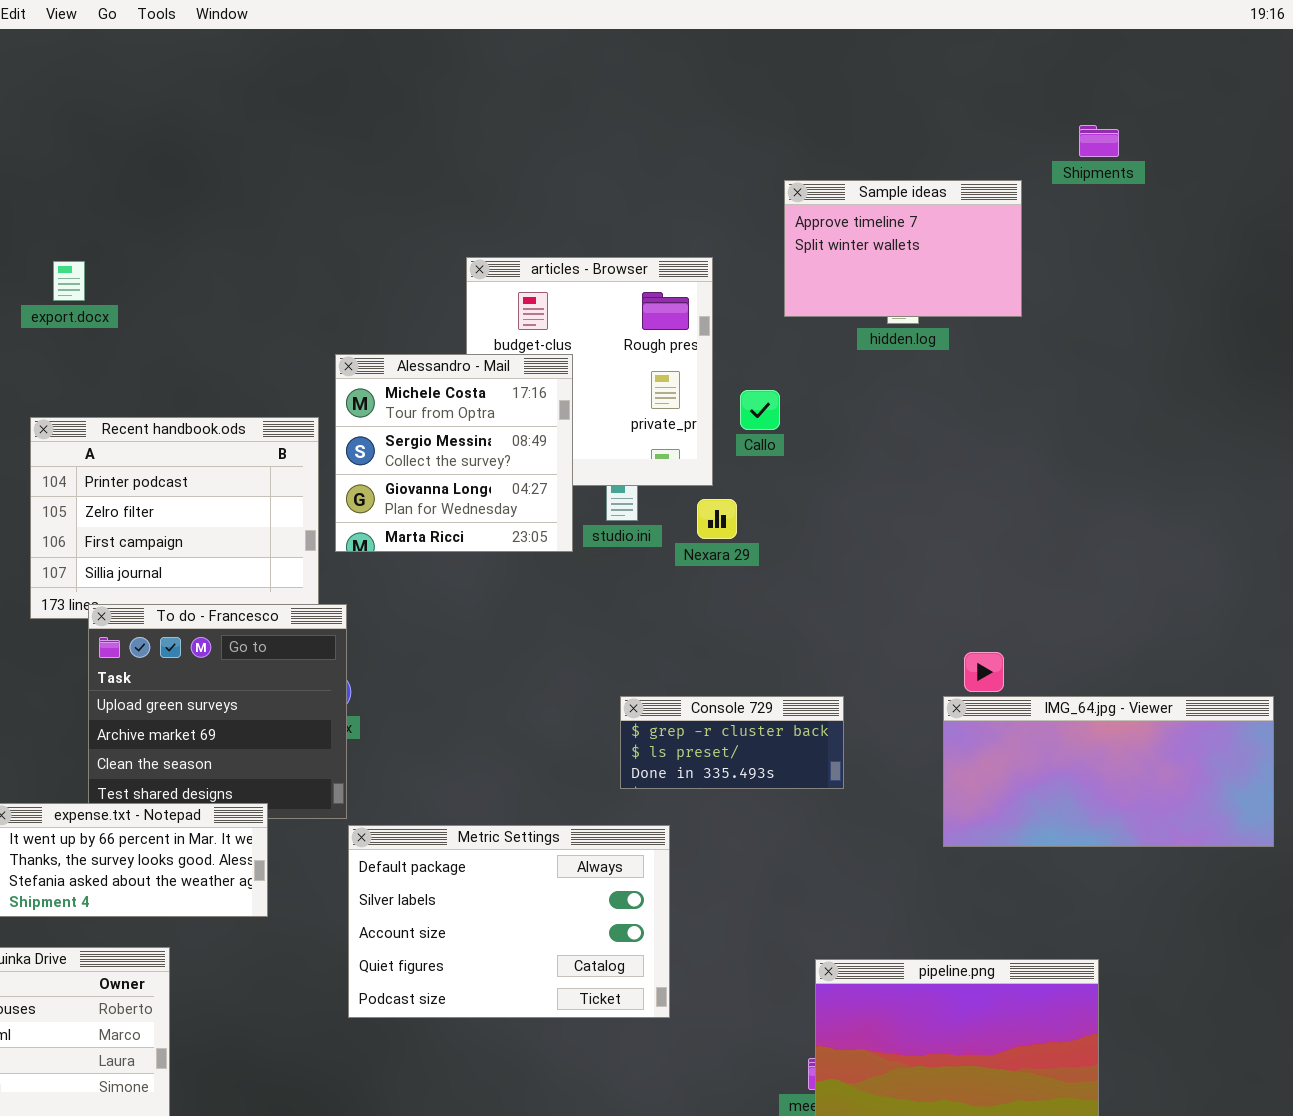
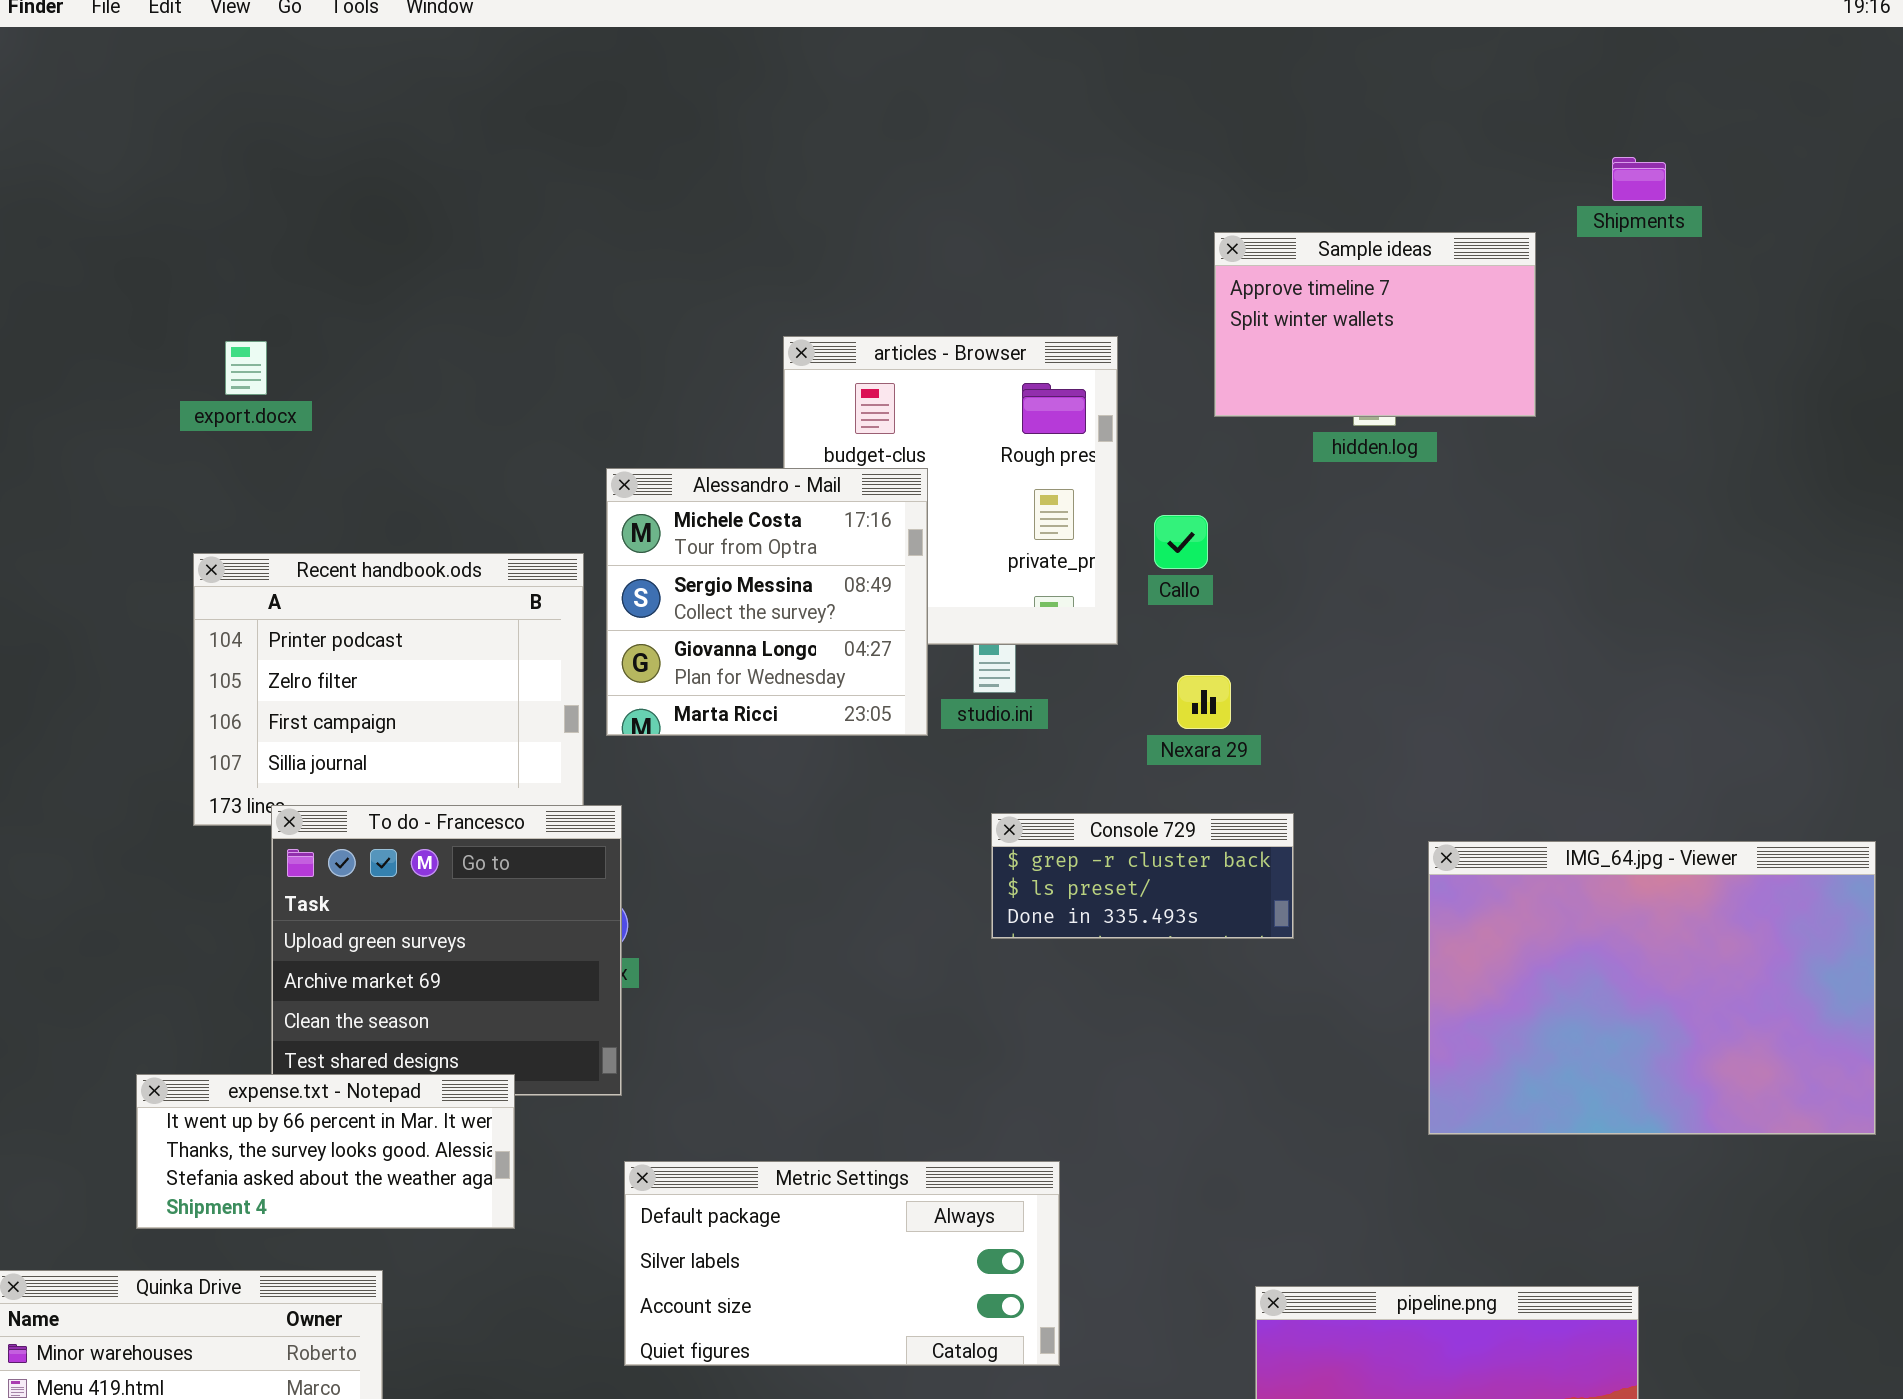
Nexara 29: [697,499,737,539] -> [1177,675,1231,729], moved
Console 729: [620,696,844,789] -> [991,813,1294,939], moved
IMG_64.jpg - Viewer: [943,696,1274,847] -> [1428,841,1876,1135], resized
Metric Settings: [348,825,670,1018] -> [624,1161,1060,1366], resized

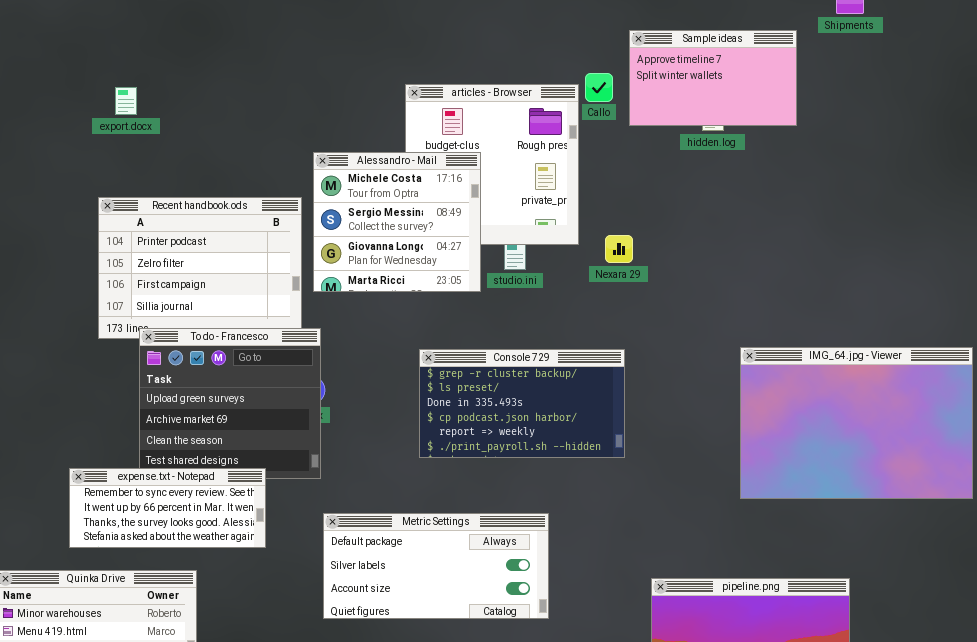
Callo: [1154,515,1208,569] -> [585,73,613,102], moved
Nexara 29: [1177,675,1231,729] -> [605,235,633,263], moved
Console 729: [991,813,1294,939] -> [419,349,625,458], moved, resized
expense.txt - Notepad: [136,1074,515,1229] -> [69,468,266,548], scrolled up 1 row

